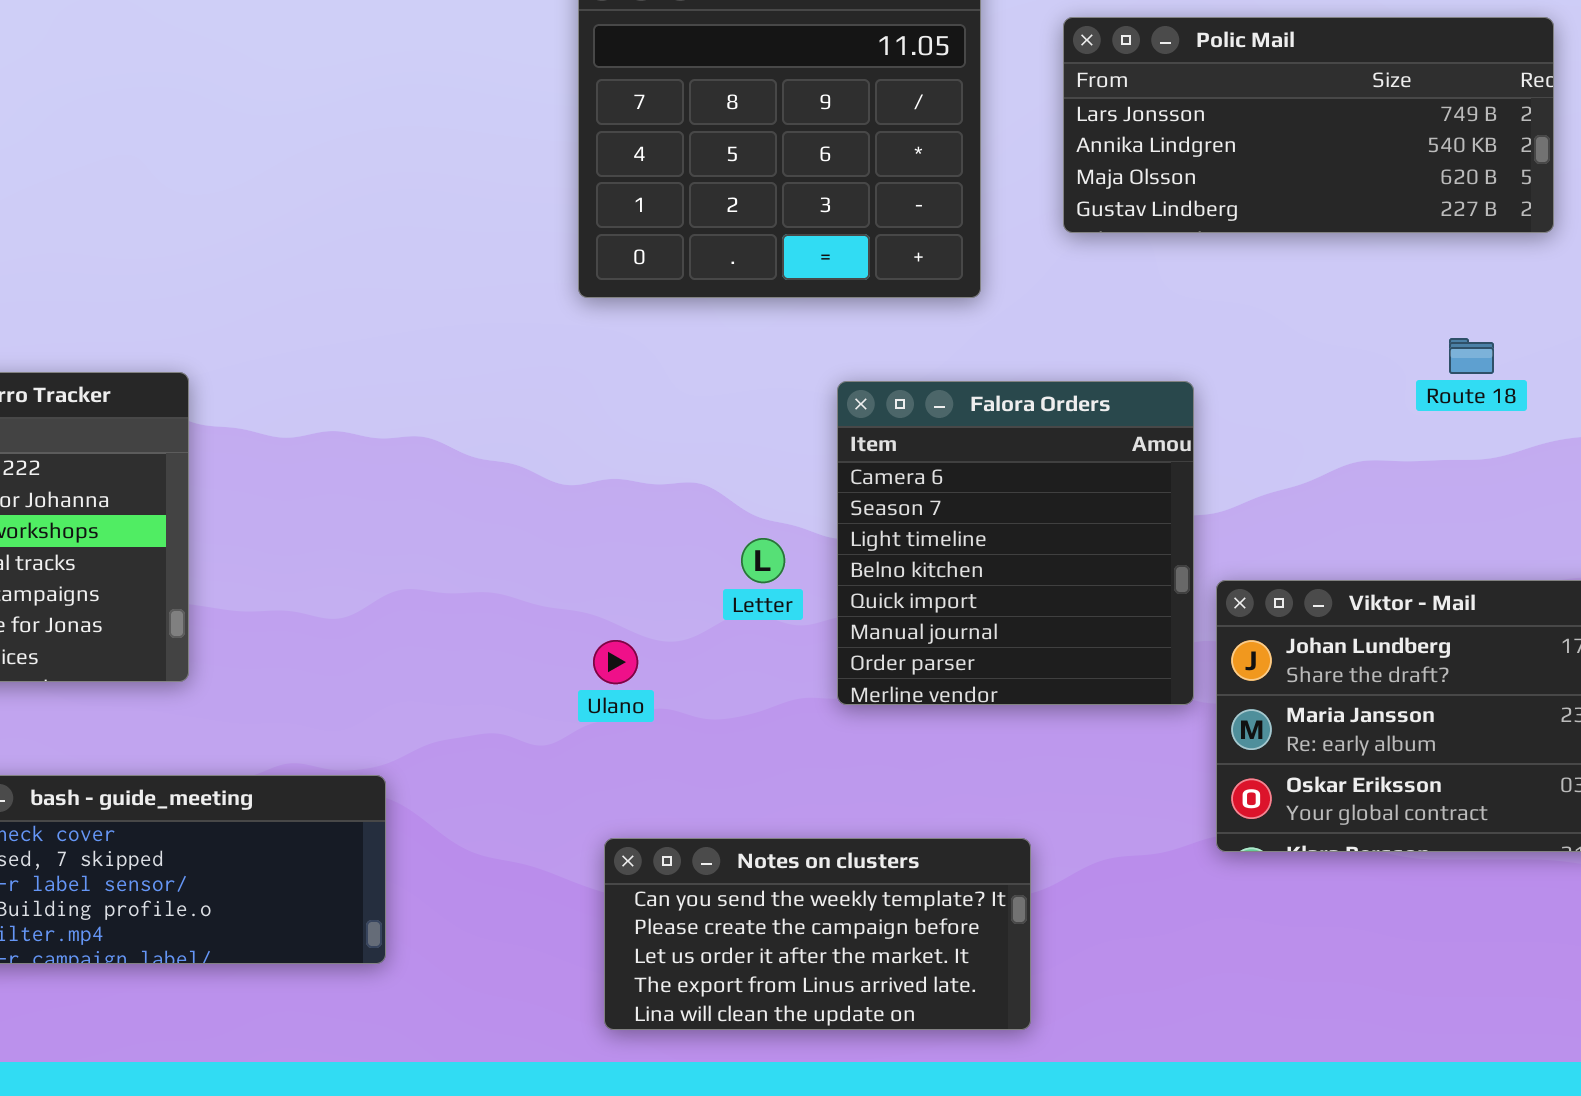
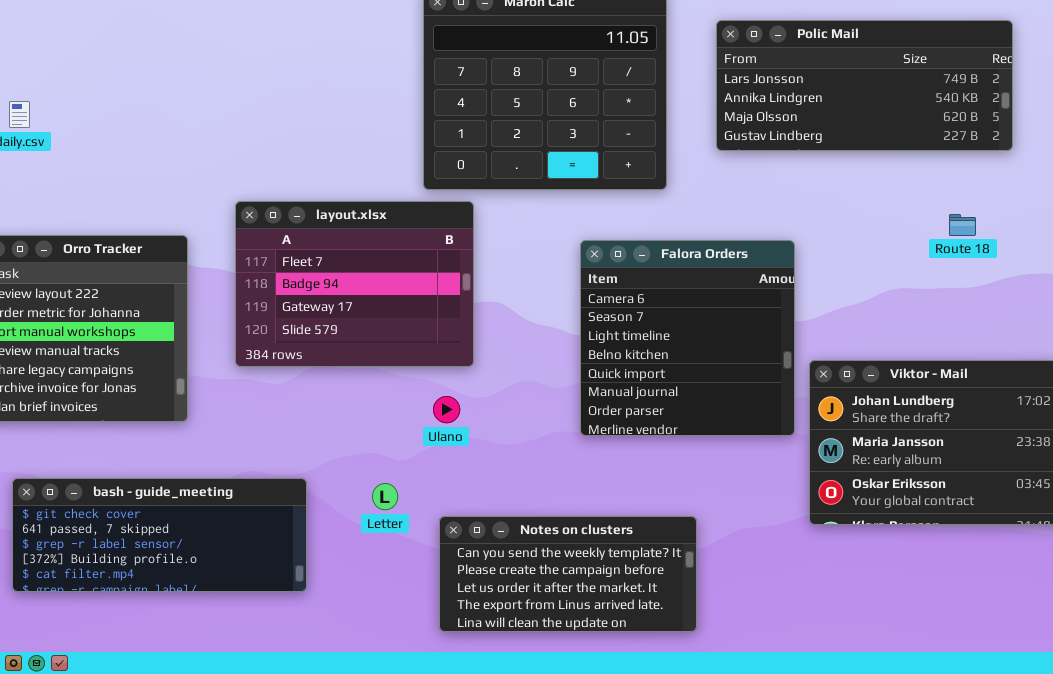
layout.xlsx: none -> [235,201,474,367], opened
Letter: [741,538,785,583] -> [372,483,398,510], moved

